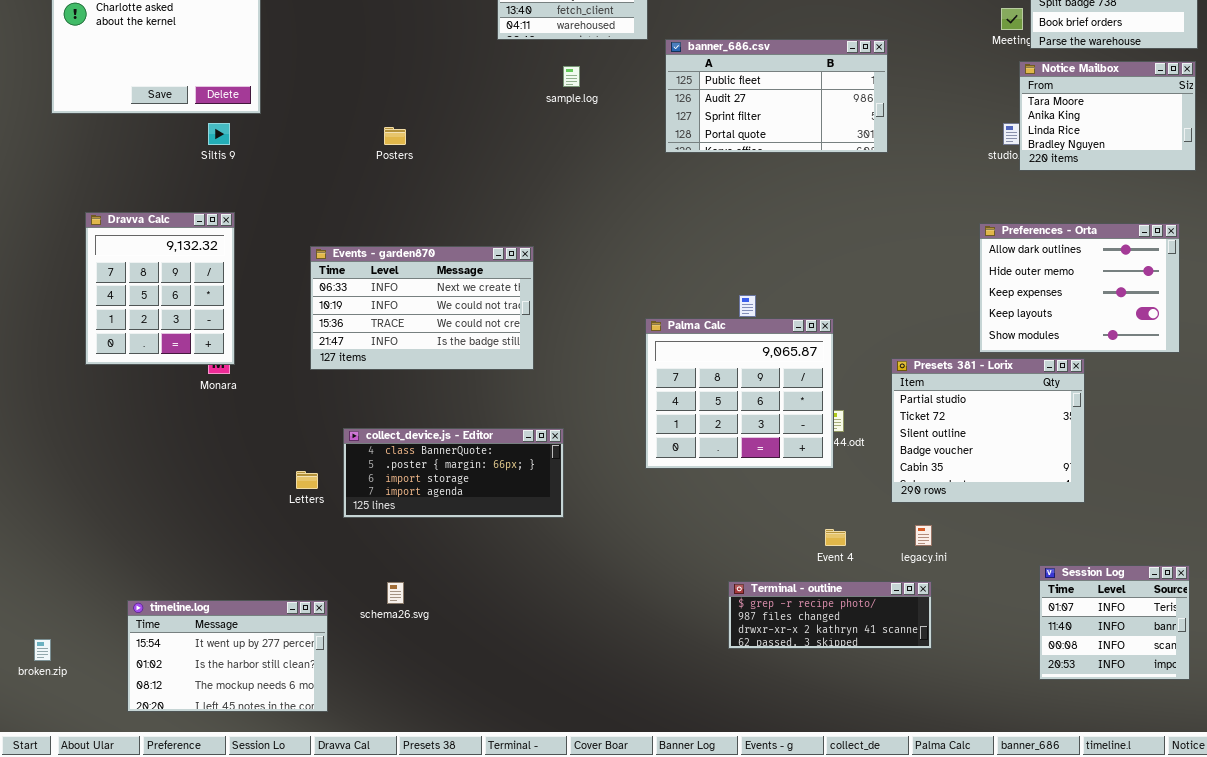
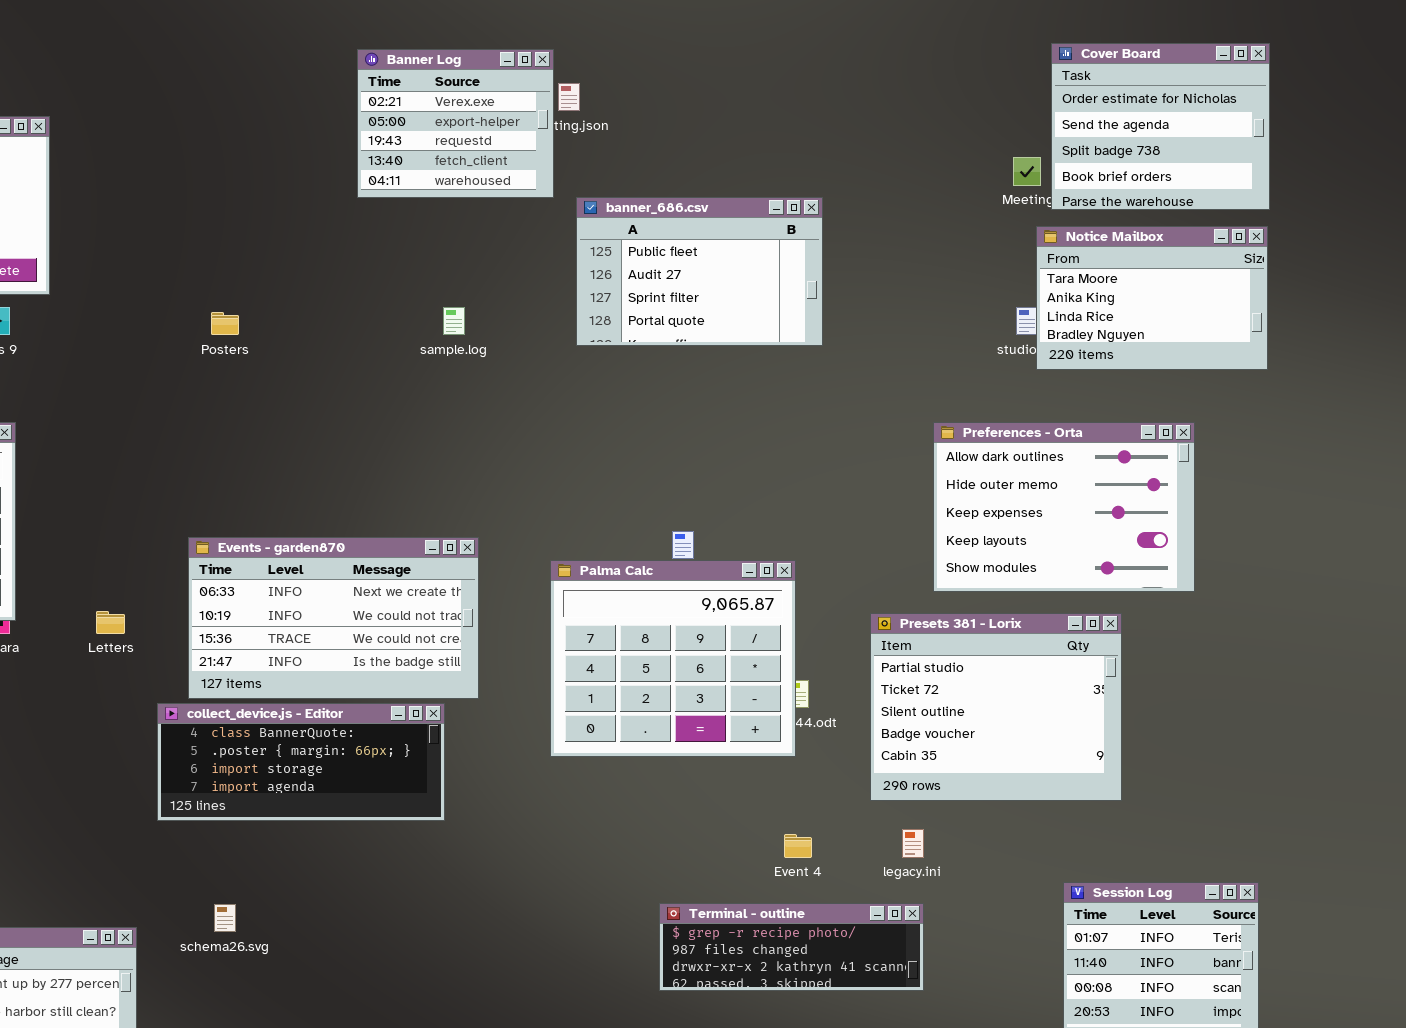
banner_686.csv: [665,39,888,153] -> [576,197,823,346], resized
sample.log: [563,66,580,87] -> [443,307,465,335], moved
Preferences - Orta: [979,223,1180,353] -> [933,422,1195,592], moved
Events - garden870: [310,246,534,370] -> [188,537,479,699], moved
Letters: [296,471,318,489] -> [96,611,125,634], moved

